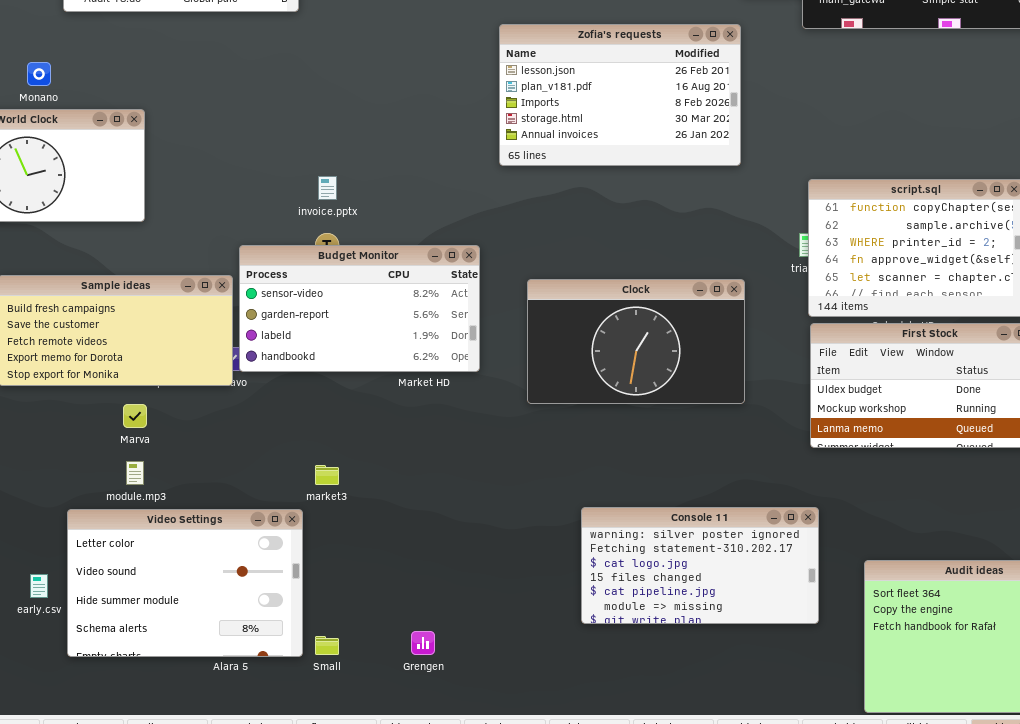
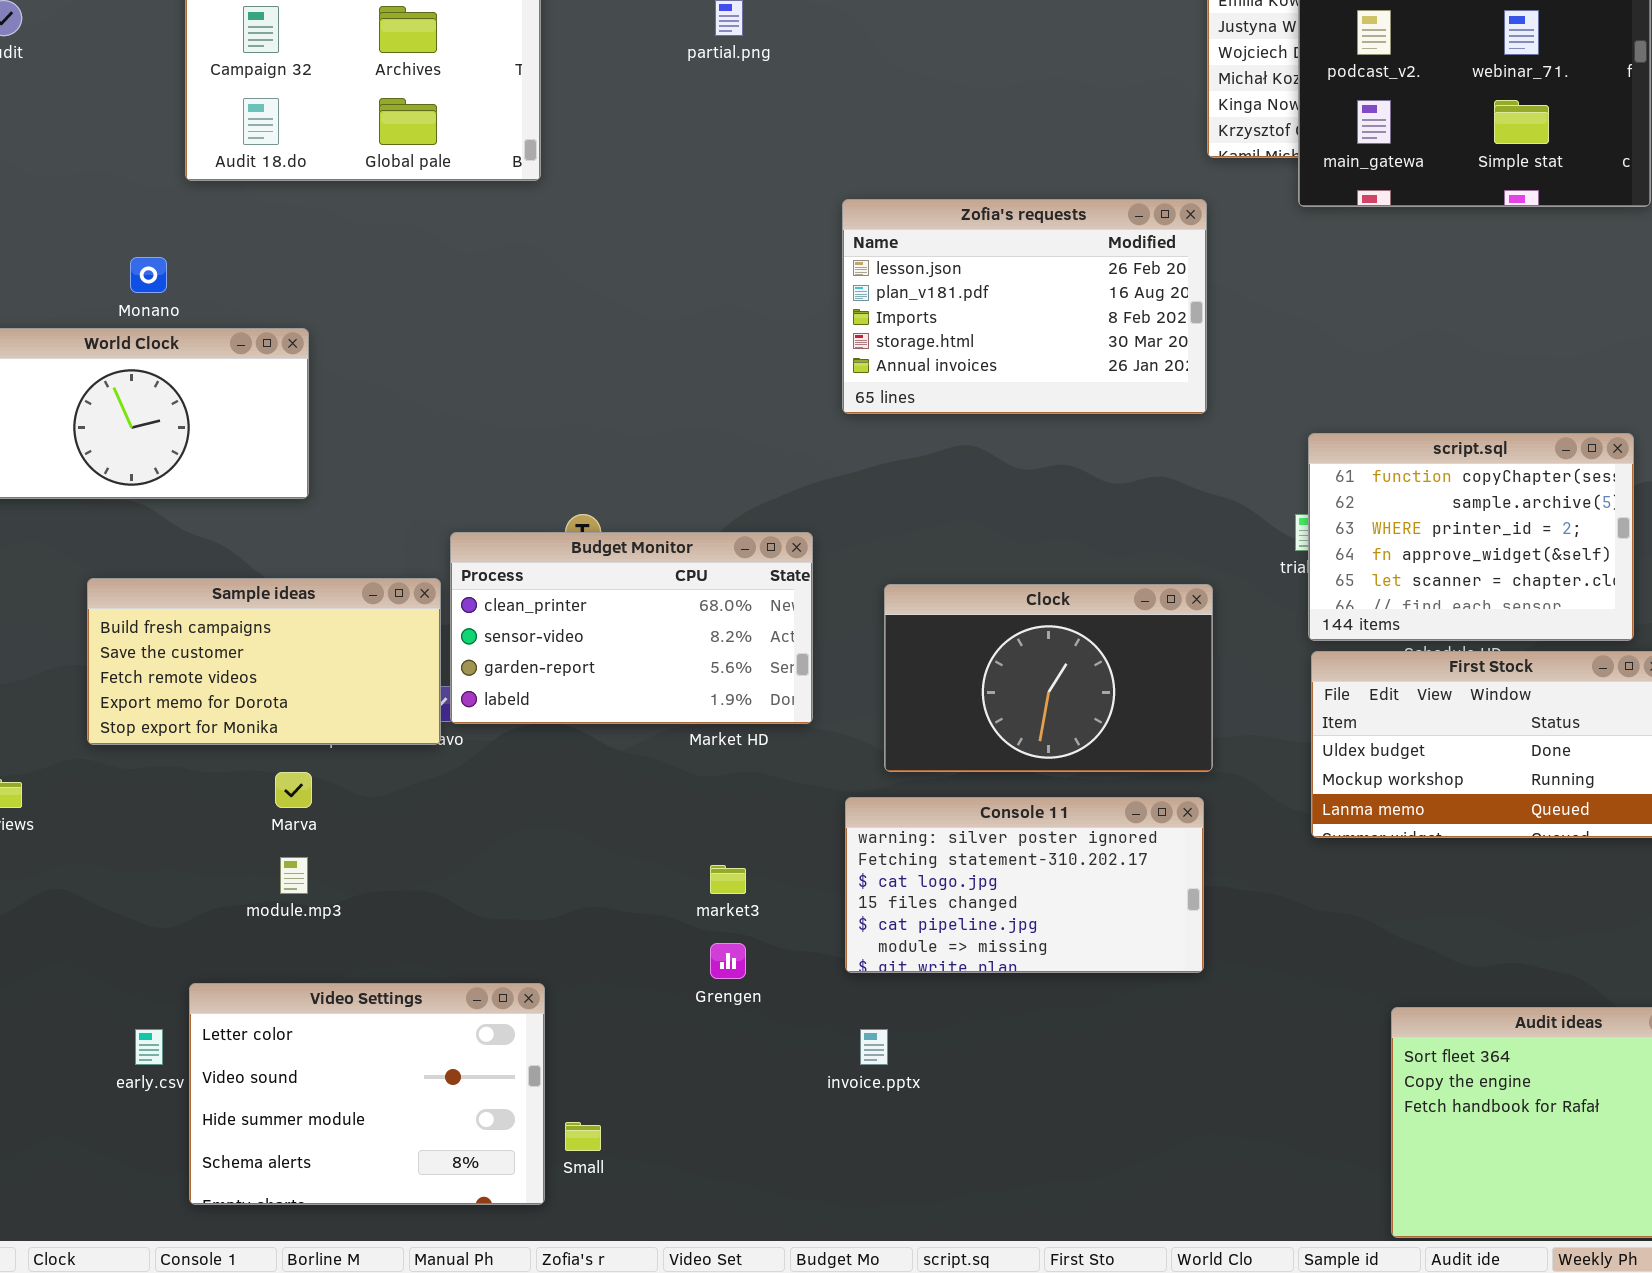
invoice.pptx: [318,176,337,200] -> [860,1029,888,1065], moved
Budget Monitor: [239,245,480,372] -> [450,532,813,724], scrolled up 1 row
market3: [315,465,339,485] -> [710,865,746,894], moved
Console 11: [581,507,819,624] -> [845,797,1204,973], moved
Video Settings: [67,509,303,657] -> [189,983,545,1205], moved
Grengen: [411,631,435,655] -> [710,943,746,979], moved

